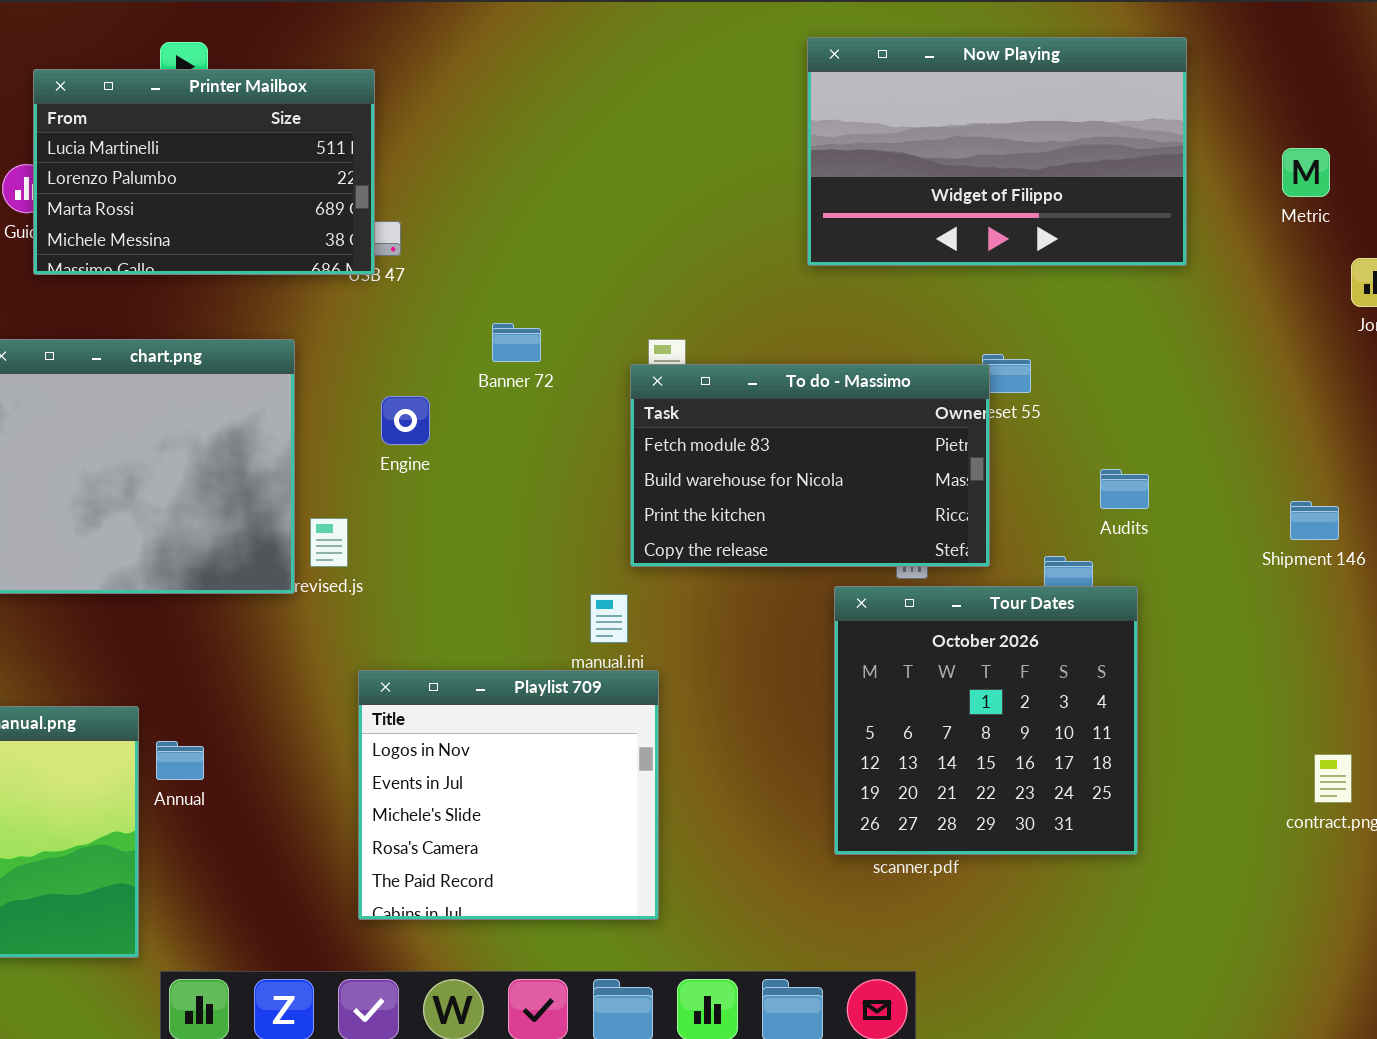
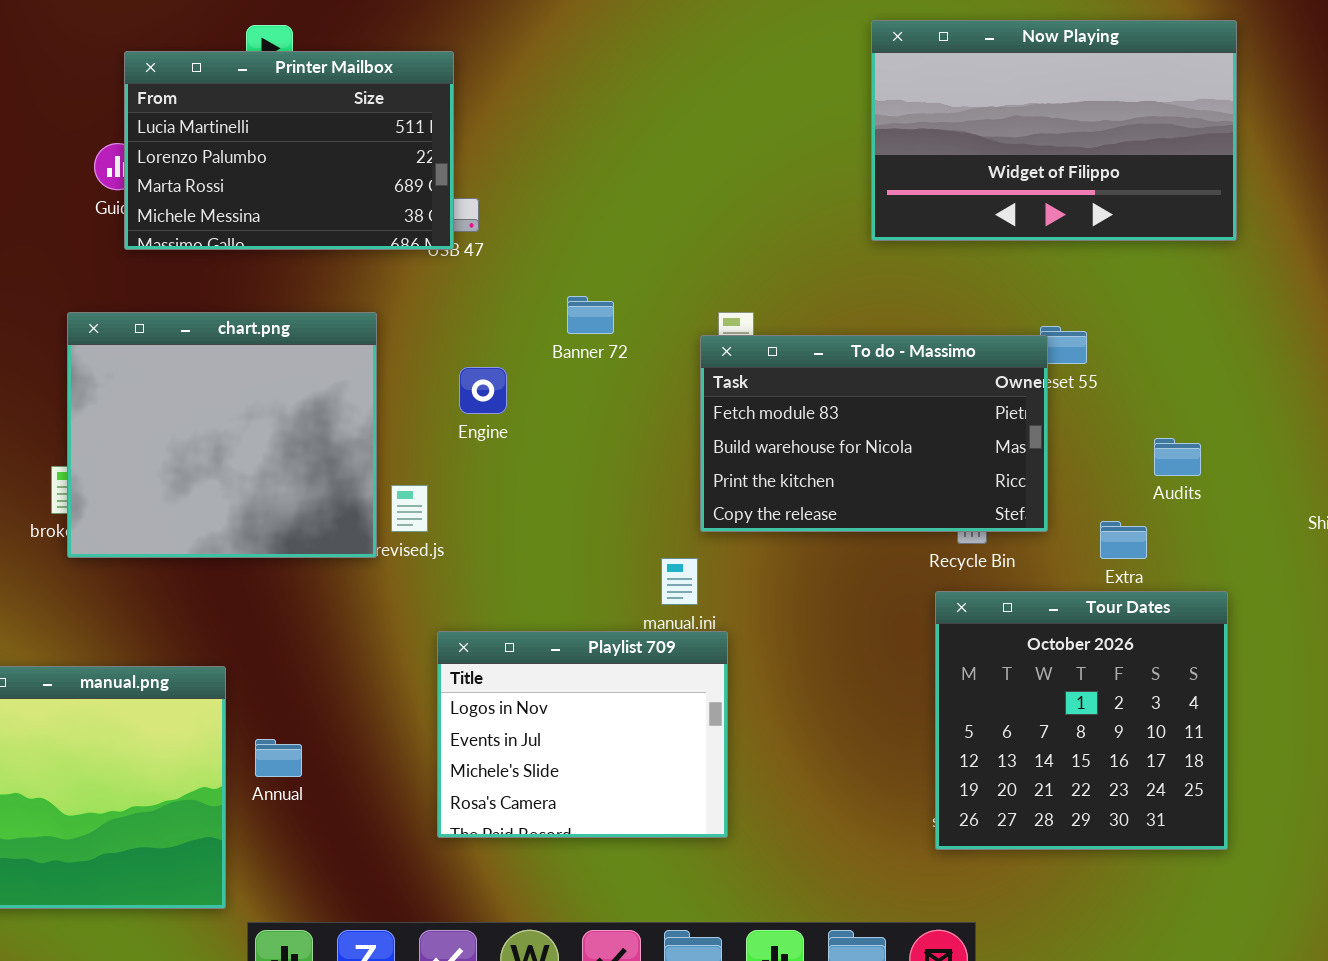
Tour Dates: [834,586,1138,855] -> [935,591,1228,850], moved
Playlist 709: [358,670,659,920] -> [437,631,728,838], resized
Annual: [156,741,204,780] -> [255,739,302,777], moved

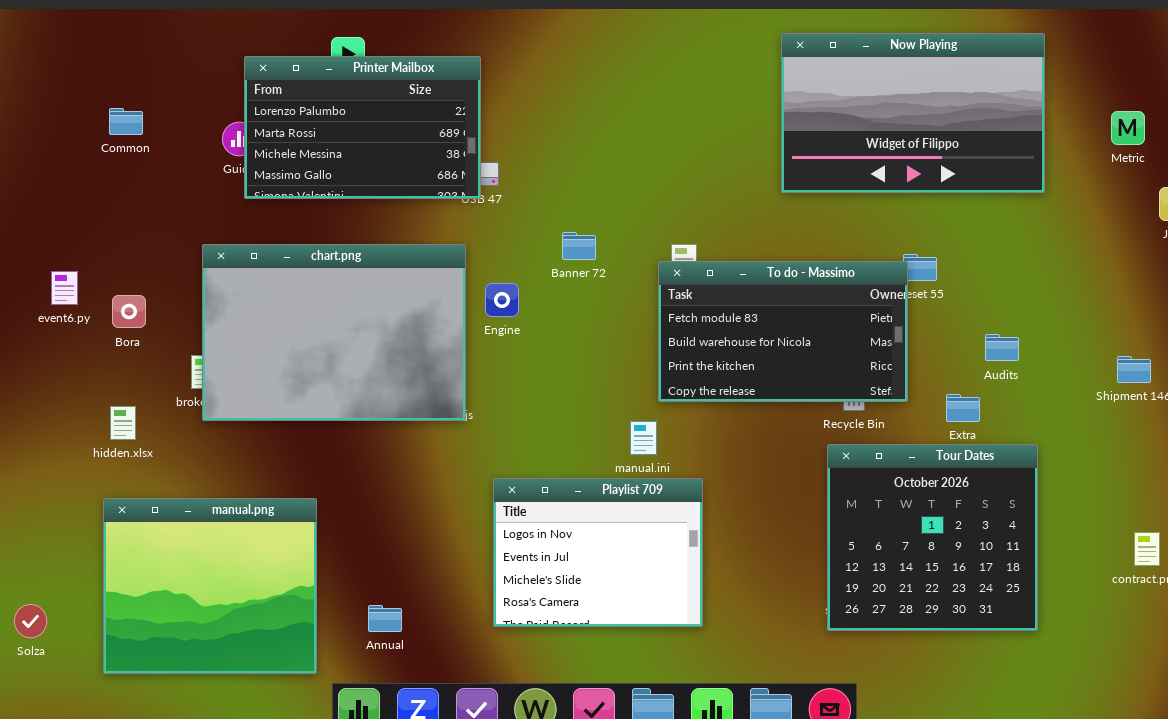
Printer Mailbox: [124,51,454,250] -> [244,56,481,199], scrolled down 1 row
chart.png: [67,312,377,558] -> [202,244,466,421], resized
Playlist 709: [437,631,728,838] -> [493,478,703,627], moved
Annual: [255,739,302,777] -> [368,605,402,632], moved

